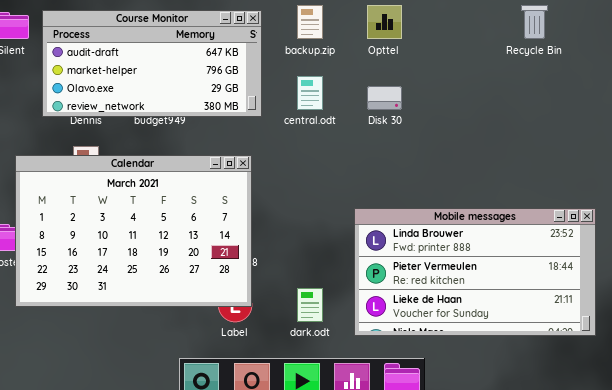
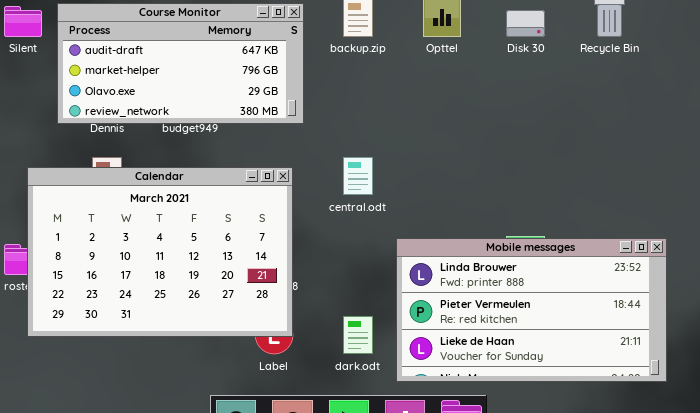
central.odt: [297,76,323,110] -> [343,157,373,195], moved
Disk 30: [367,86,402,110] -> [506,10,545,37], moved
Mobile messages: [354,208,596,336] -> [396,238,667,382], moved

